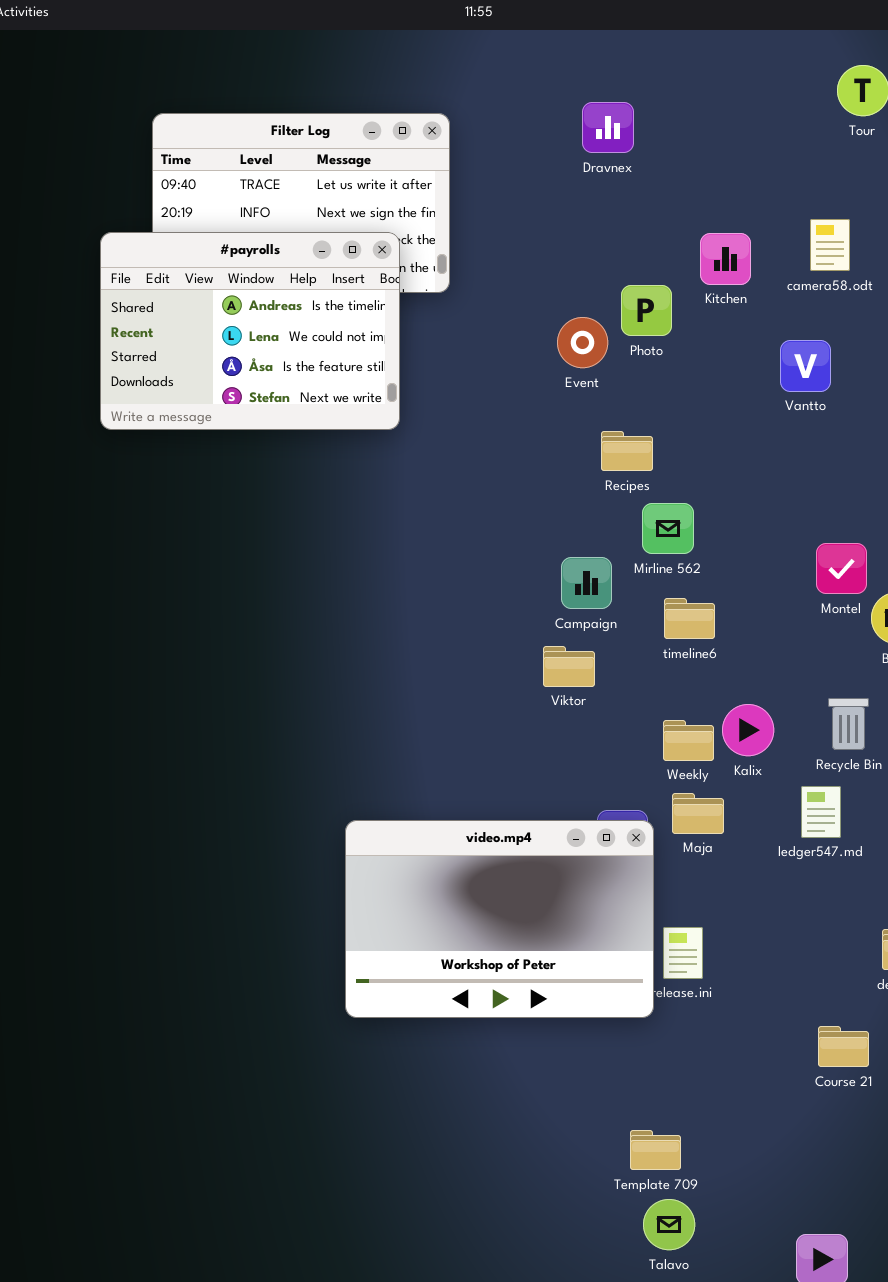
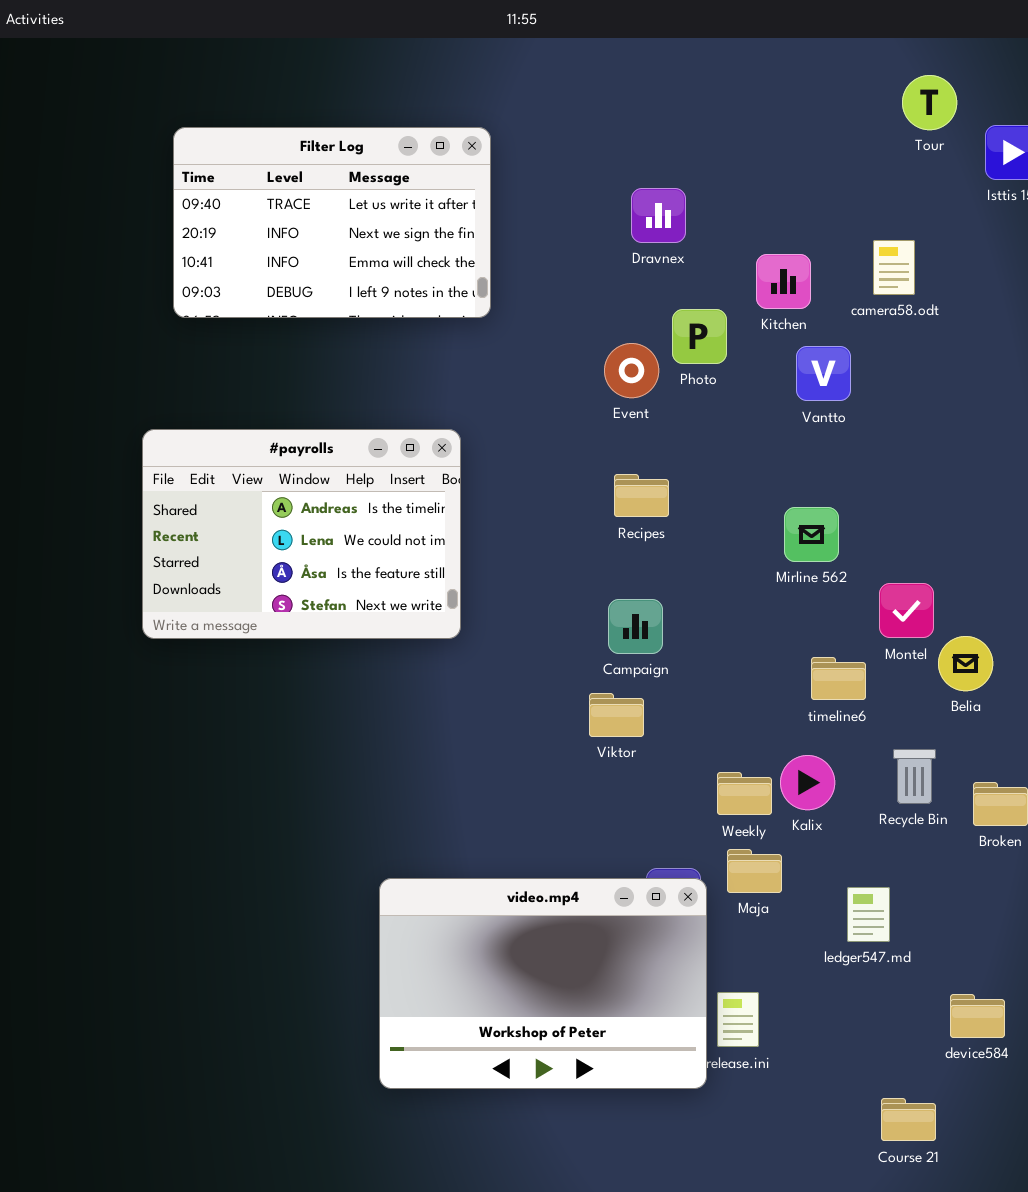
Dravnex: [582,102,634,153] -> [631,188,686,243], moved
#payrolls: [100,232,400,430] -> [142,429,461,639], moved
Vantto: [780,340,831,392] -> [796,346,851,401], moved
Recipes: [601,431,653,471] -> [614,474,669,517], moved
Mirline 562: [642,503,694,554] -> [784,507,839,562], moved
timeline6: [664,598,715,639] -> [811,657,866,700], moved
ledger547.md: [801,786,841,838] -> [847,887,890,942], moved

